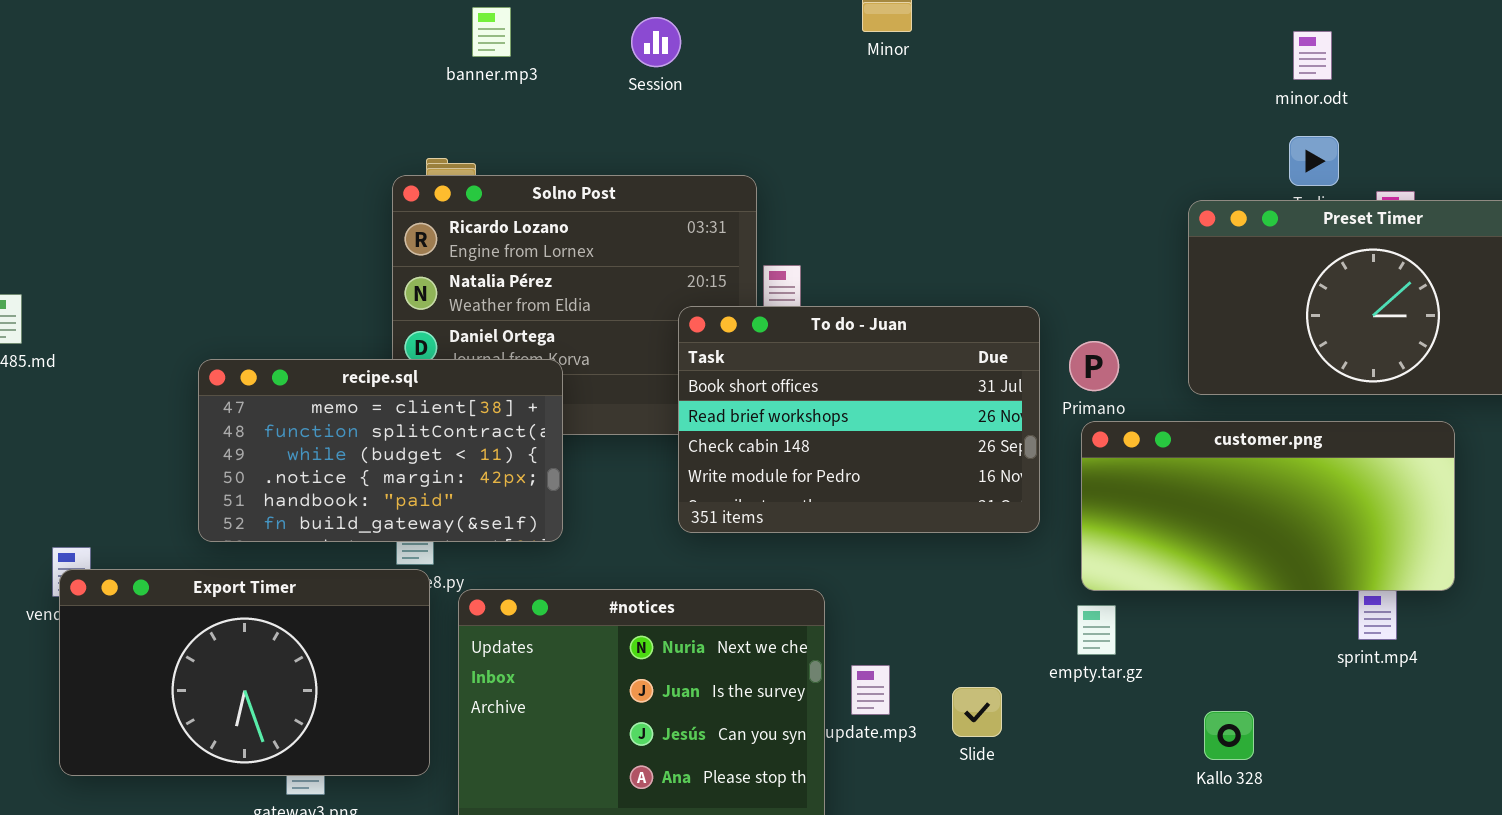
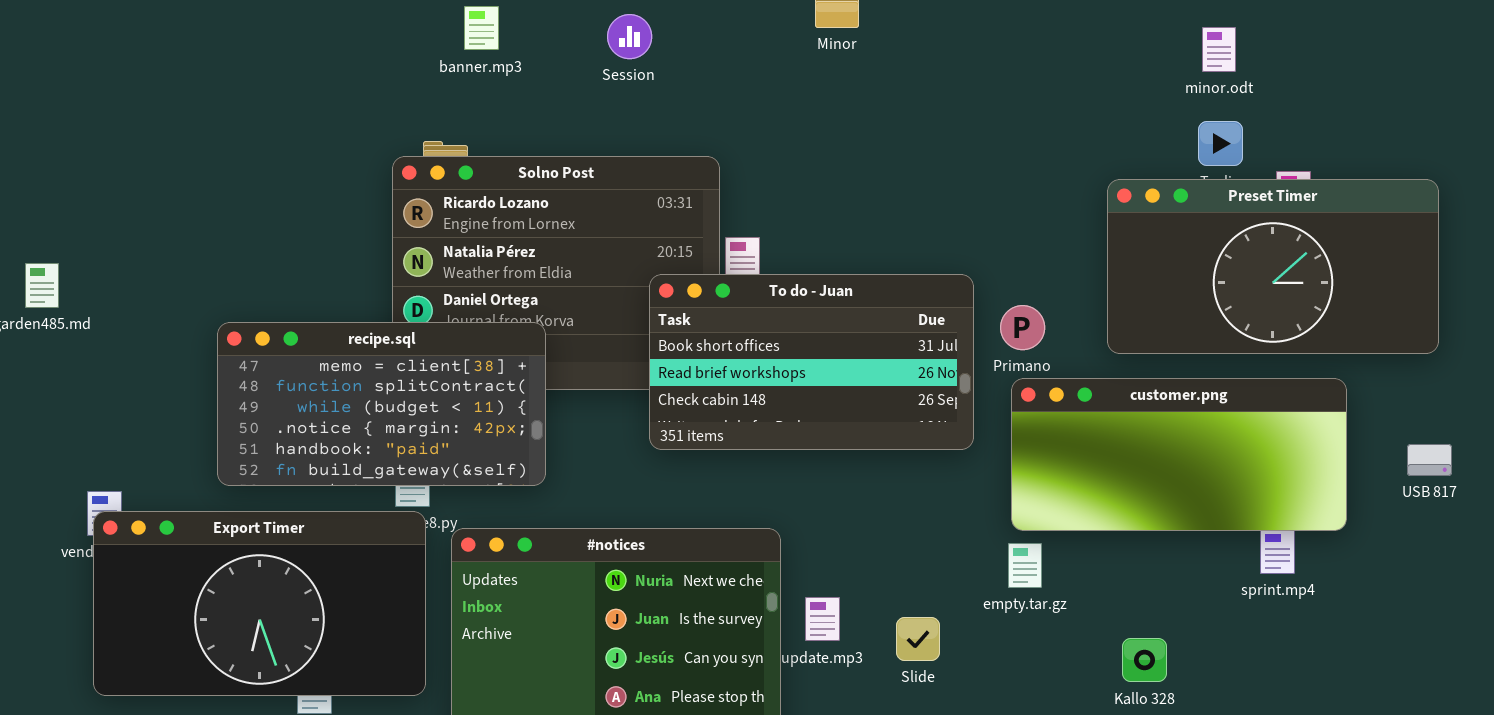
To do - Juan: [678,306,1040,533] -> [649,274,974,450], resized

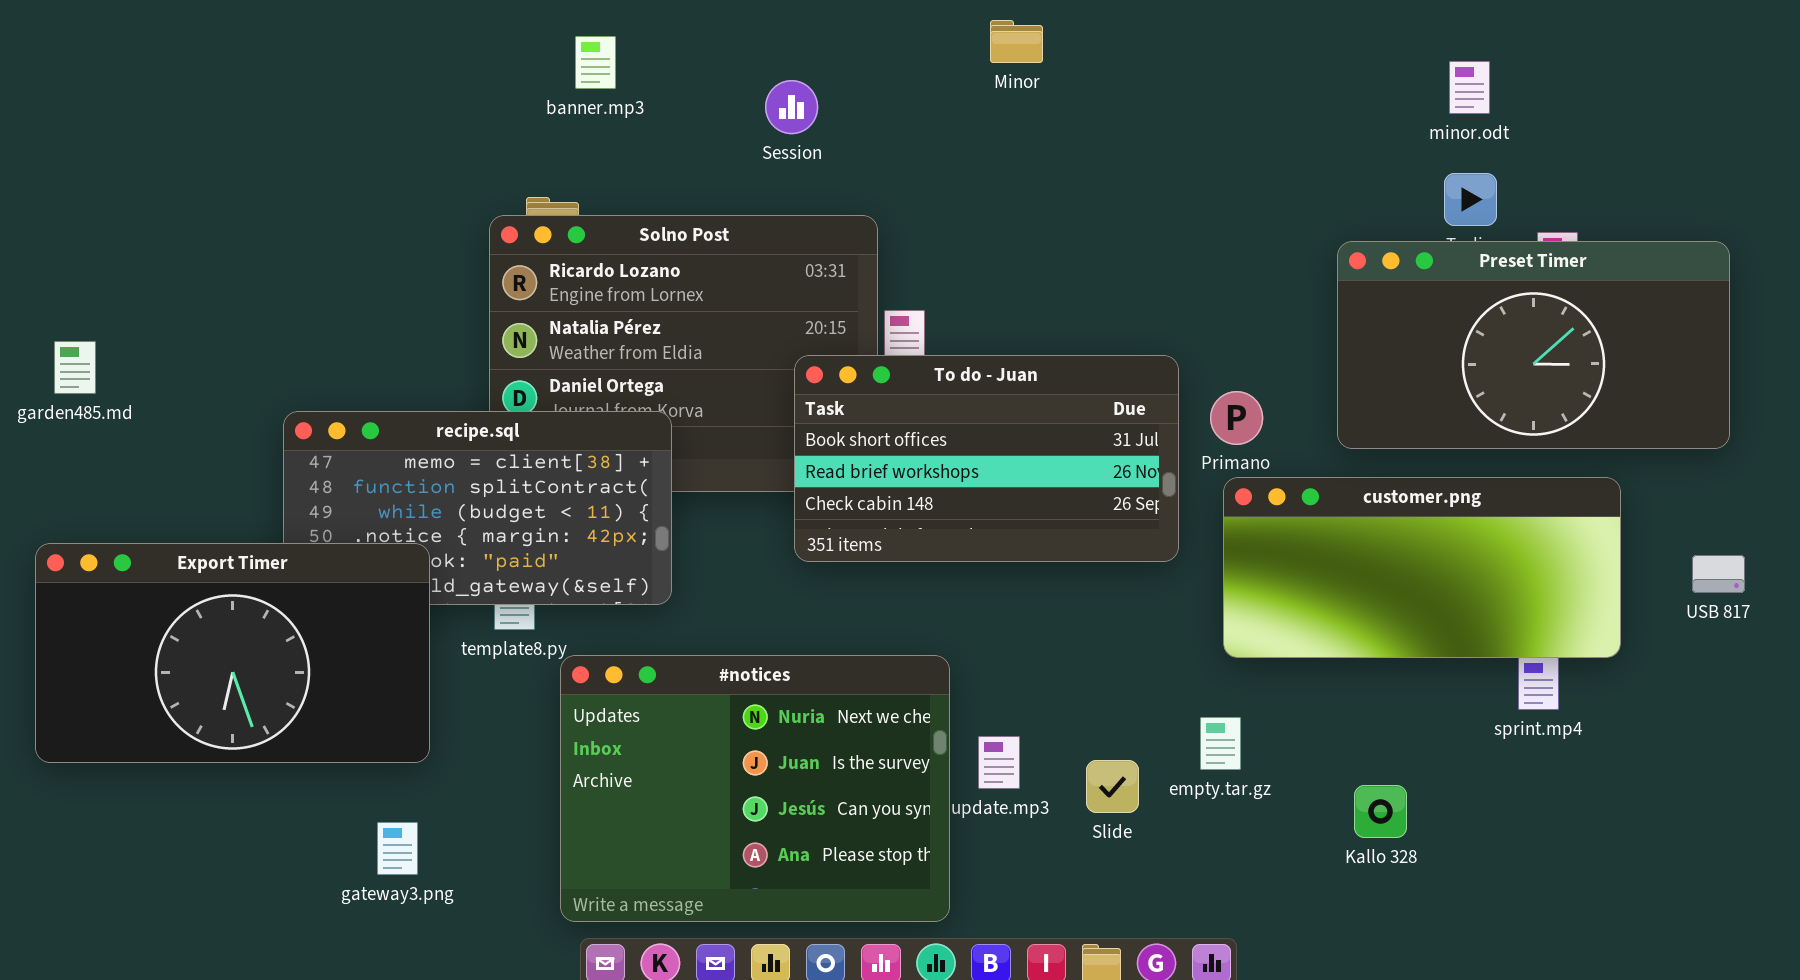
Session: [607,14,652,59] -> [765,80,818,134], moved
Export Timer: [93,511,426,696] -> [35,543,430,763], moved
empty.tar.gz: [1008,543,1042,588] -> [1200,717,1241,770], moved

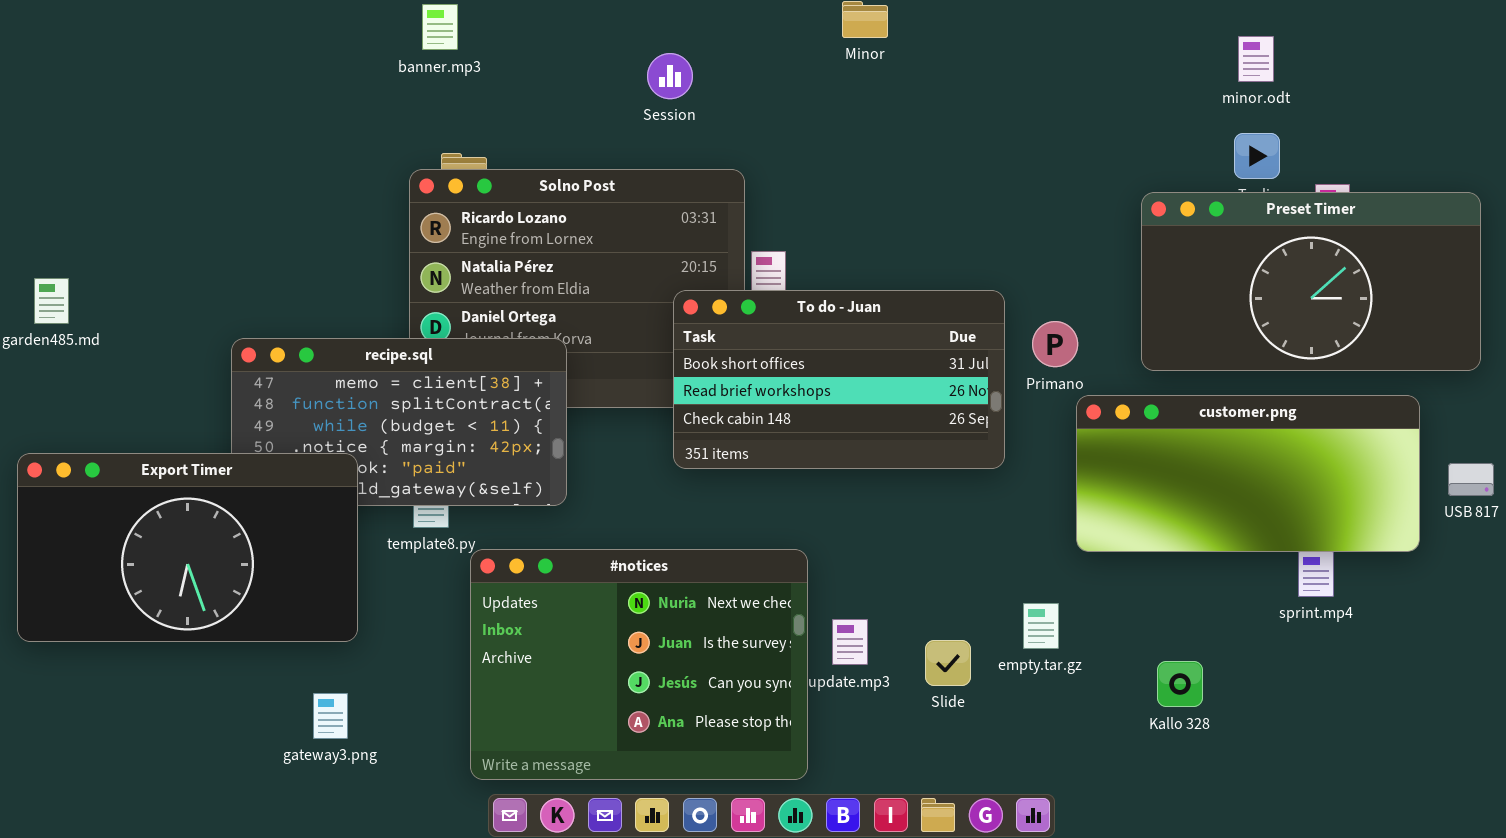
banner.mp3: [575,36,616,89] -> [422,4,458,50], moved
customer.png: [1223,477,1621,658] -> [1076,395,1420,552], moved

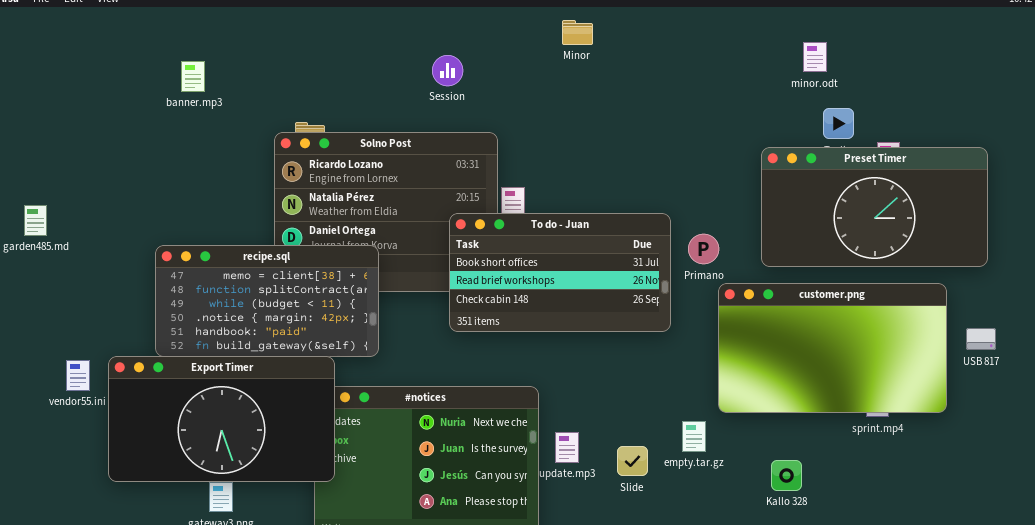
banner.mp3: [422,4,458,50] -> [181,61,205,92], moved
minor.odt: [1238,36,1274,82] -> [803,42,827,72], moved
customer.png: [1076,395,1420,552] -> [718,283,947,413], resized
Export Timer: [17,453,358,642] -> [108,356,335,482], moved

